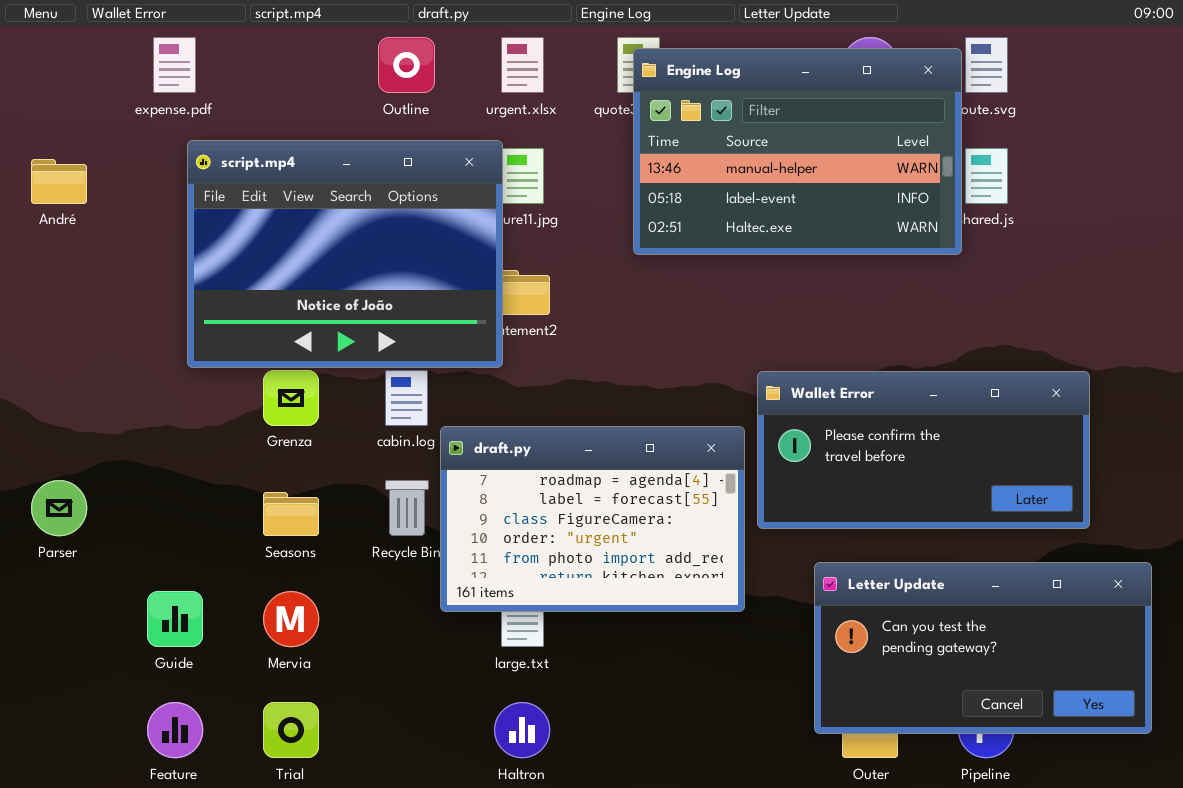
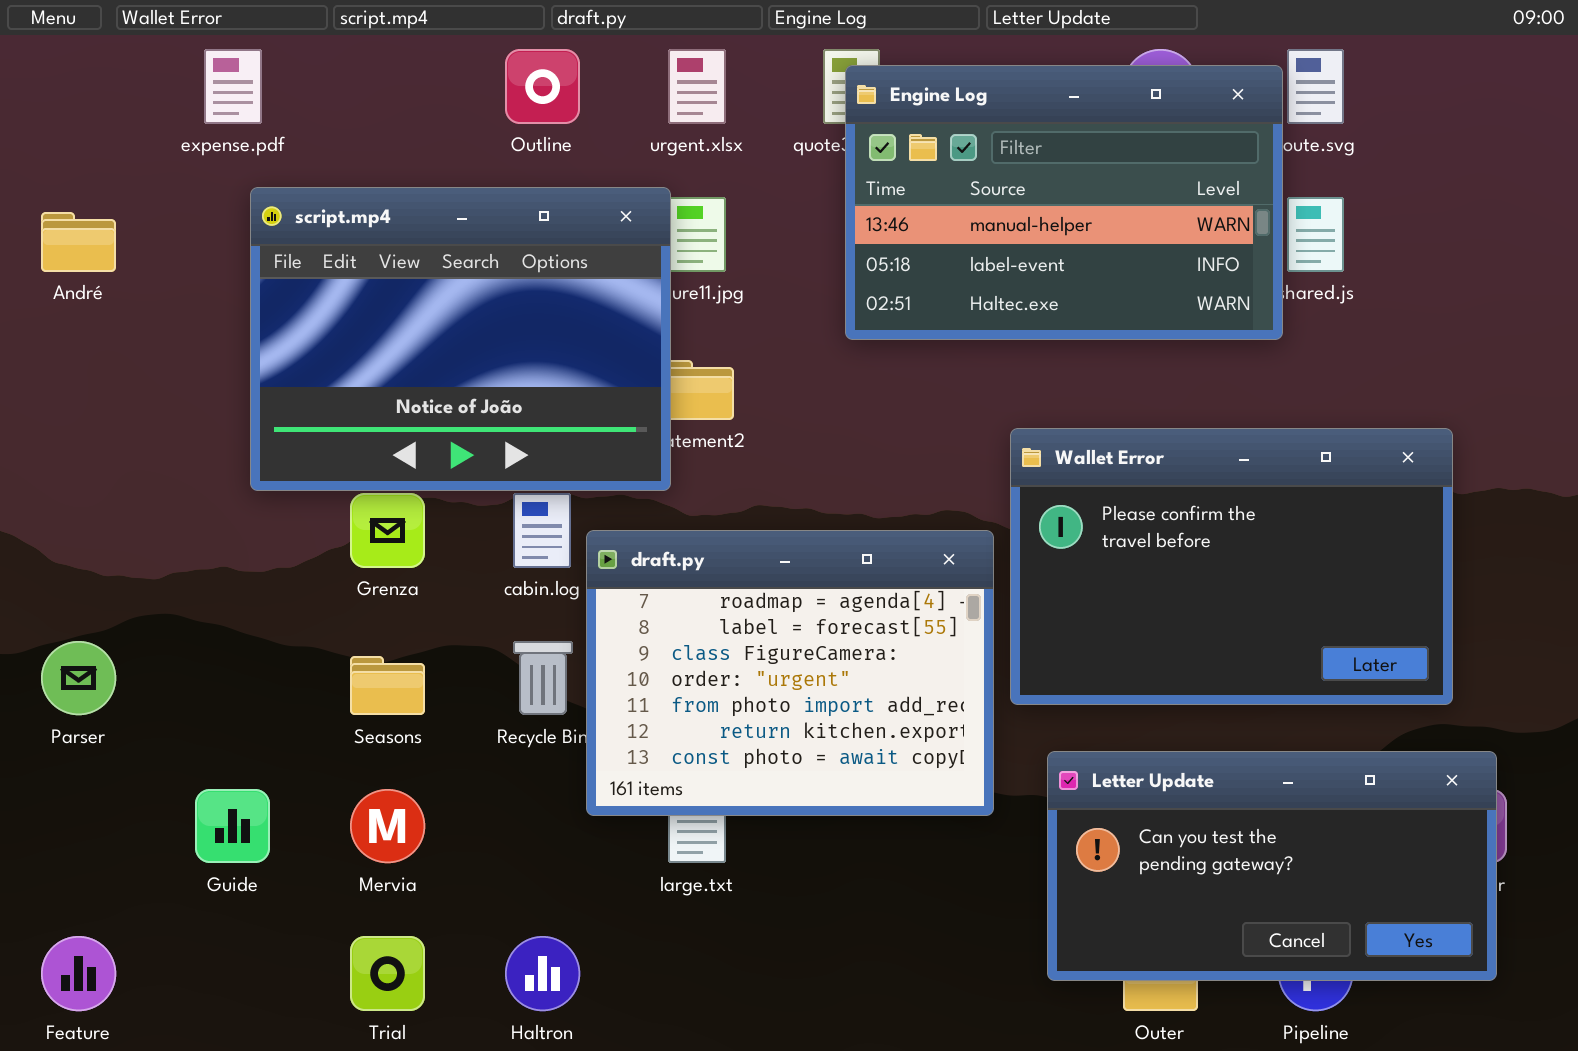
Wallet Error: [757,371,1090,529] -> [1010,428,1453,705], resized
draft.py: [440,426,745,612] -> [586,530,994,816], resized
Letter Update: [814,562,1152,734] -> [1047,751,1497,981], moved
Feature: [147,702,203,758] -> [41,936,116,1011], moved
Haltron: [494,702,550,758] -> [505,936,580,1011], moved

